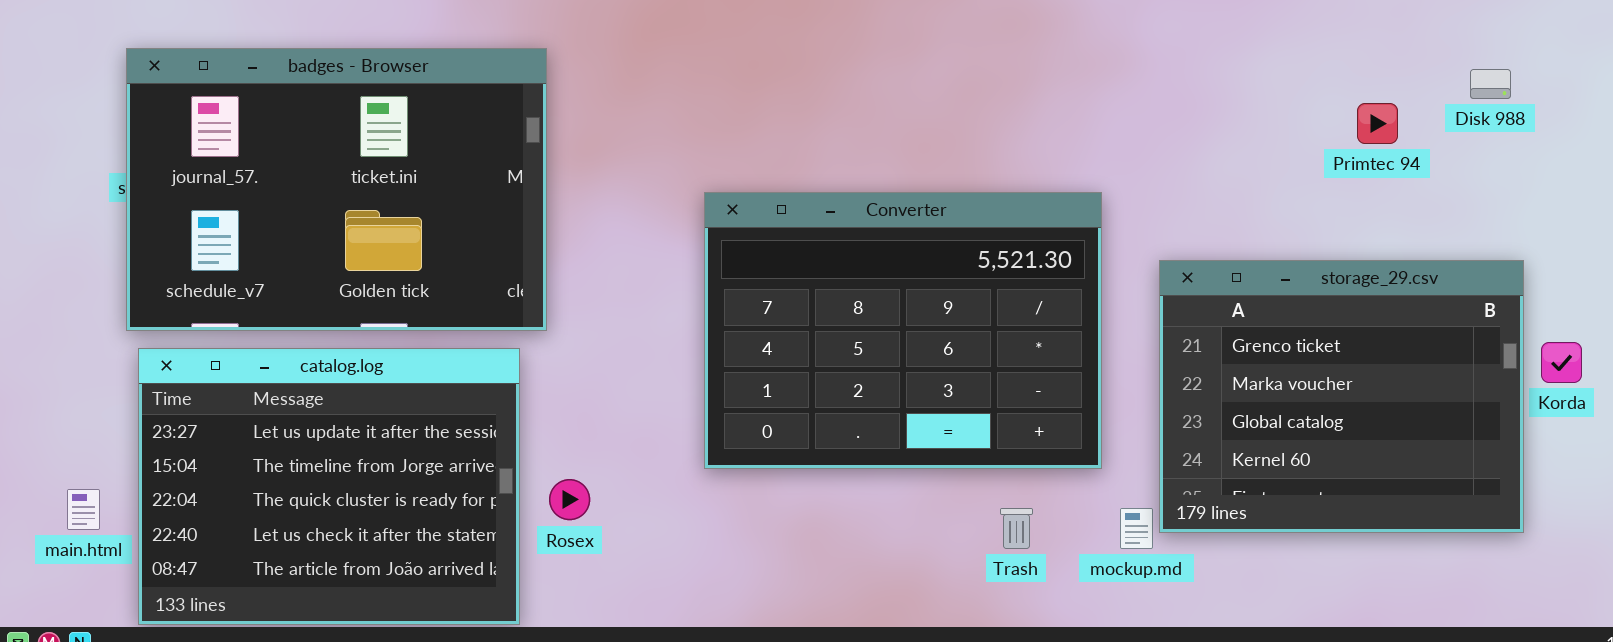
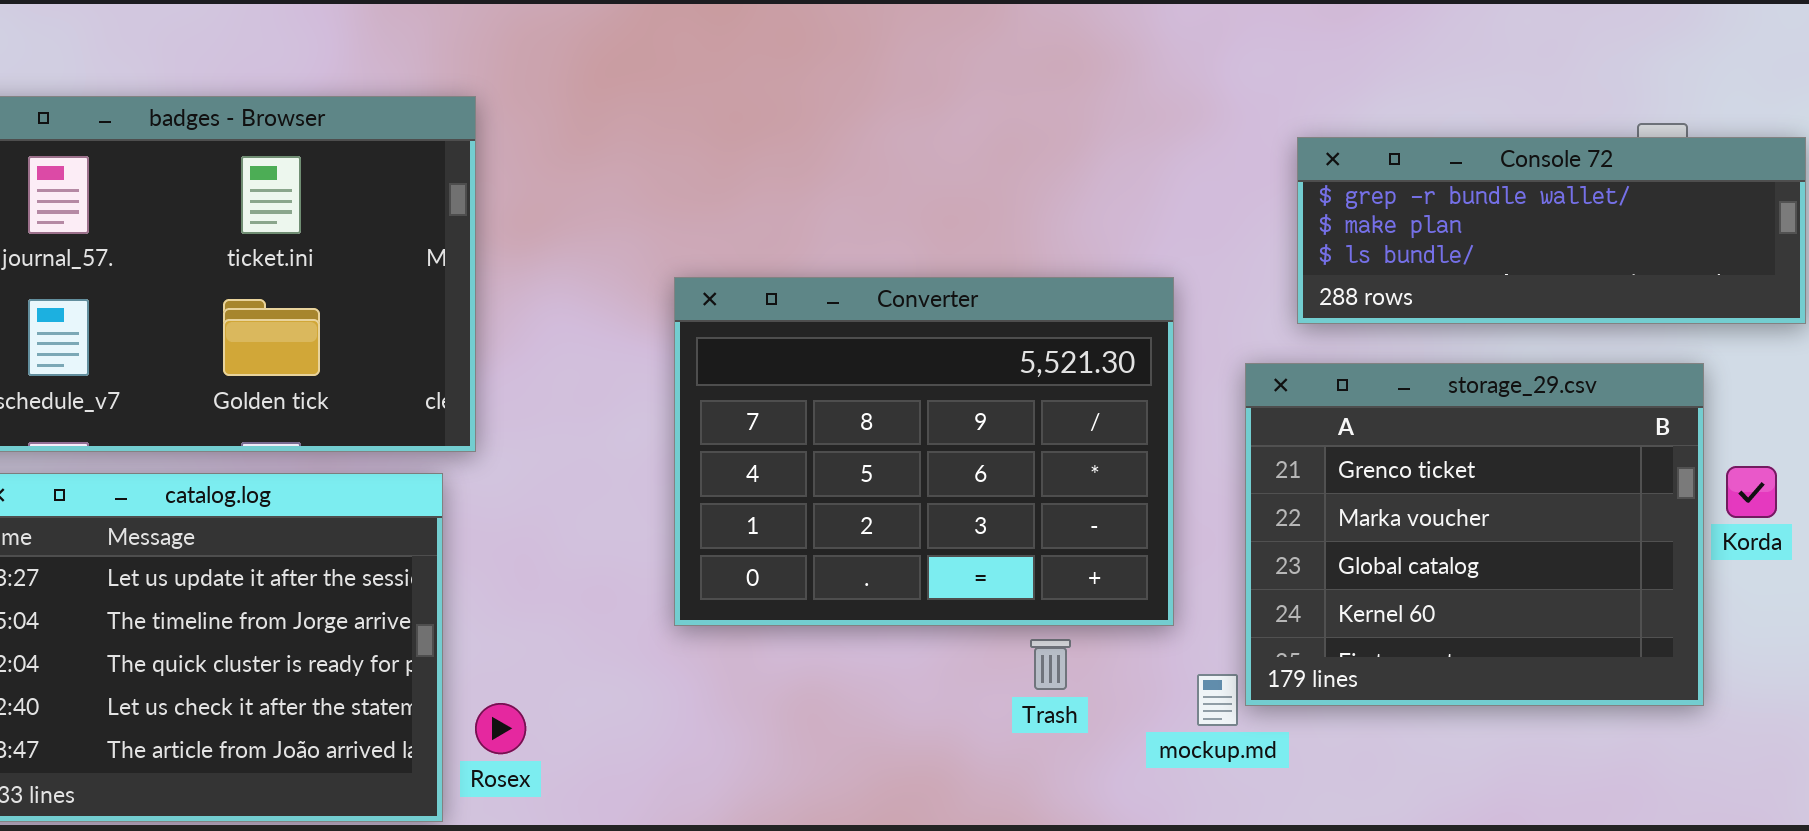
Console 72: none -> [1297,137,1806,324], opened
Rosex: [549,479,590,520] -> [475,703,526,754], moved
Trash: [1000,508,1033,549] -> [1030,639,1071,690], moved

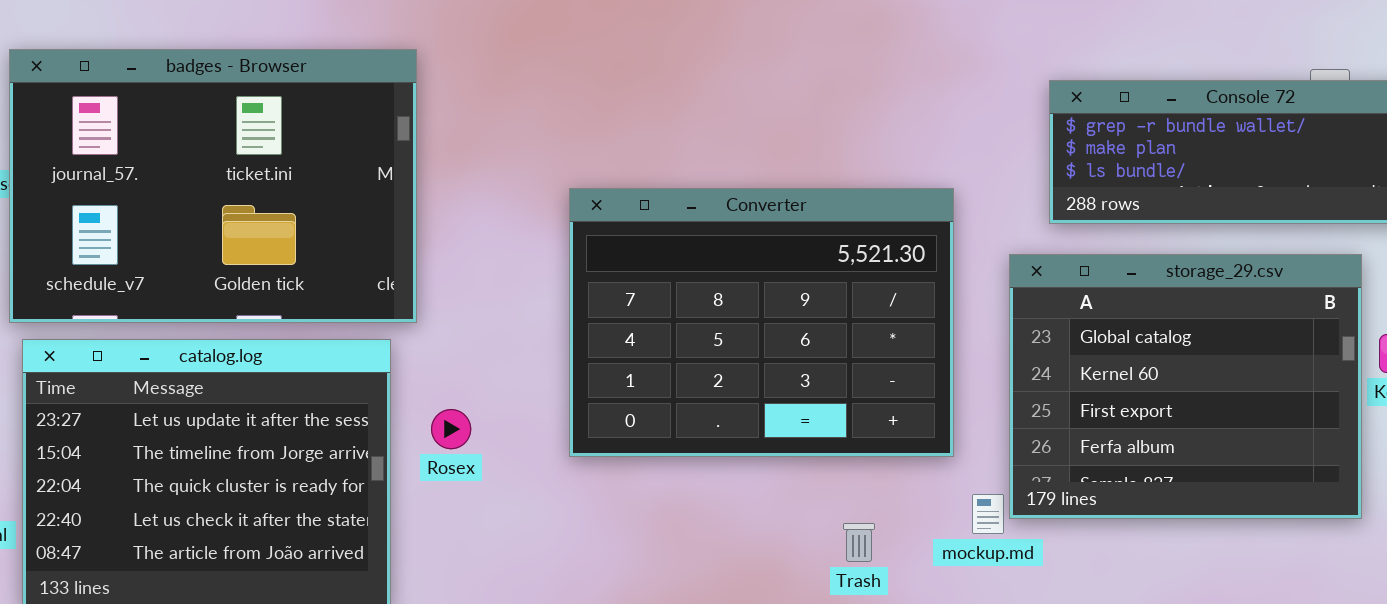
storage_29.csv: [1245,363,1704,706] -> [1009,254,1362,519], scrolled down 2 rows
Trash: [1030,639,1071,690] -> [843,523,875,562], moved
Rosex: [475,703,526,754] -> [431,409,471,449], moved

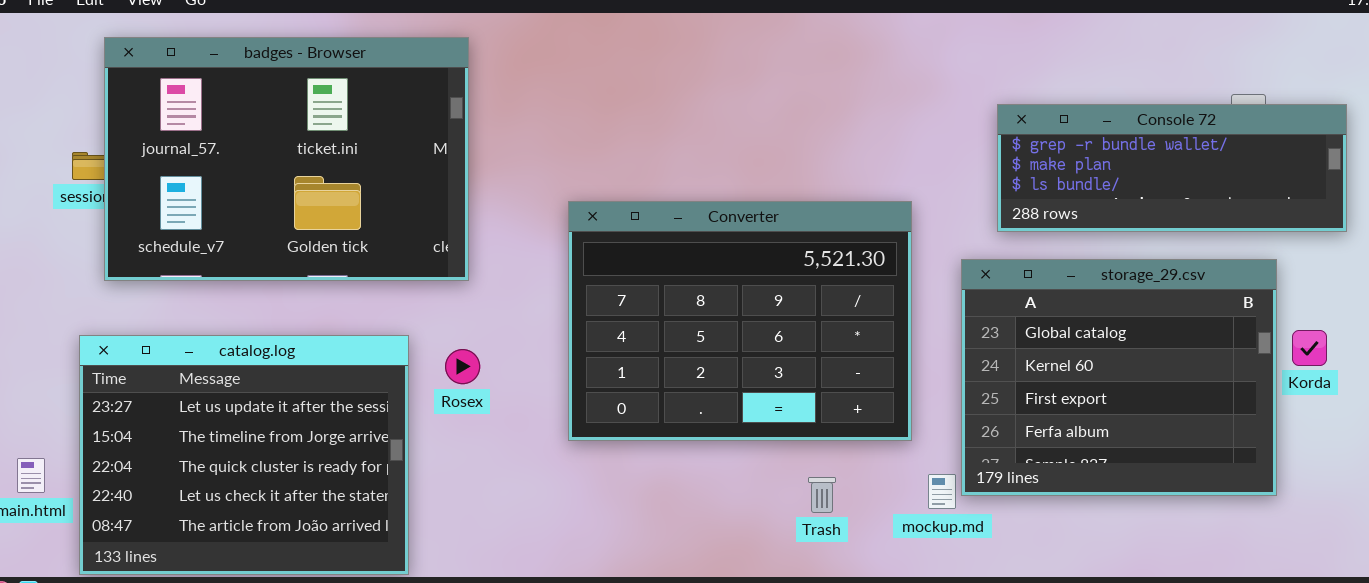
badges - Browser: [9,49,417,323] -> [104,37,469,281], moved
Rosex: [431,409,471,449] -> [445,349,480,384], moved
Trash: [843,523,875,562] -> [808,477,836,513], moved

